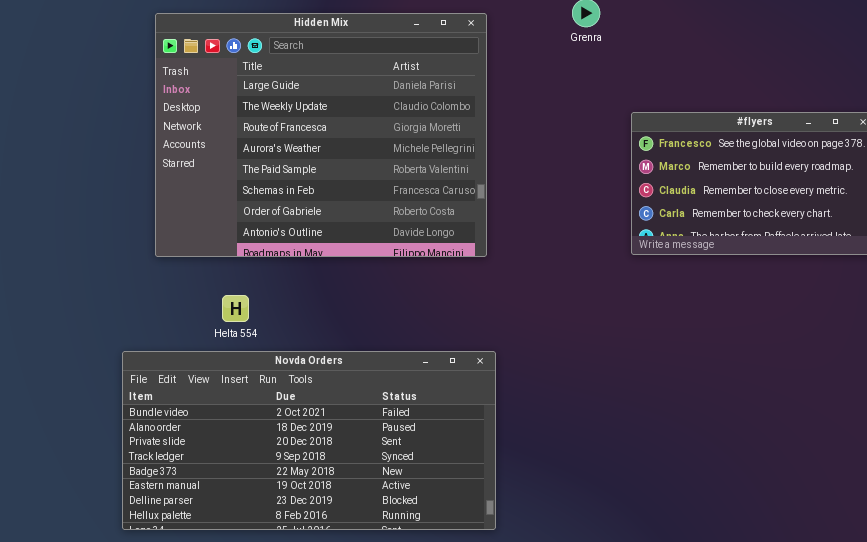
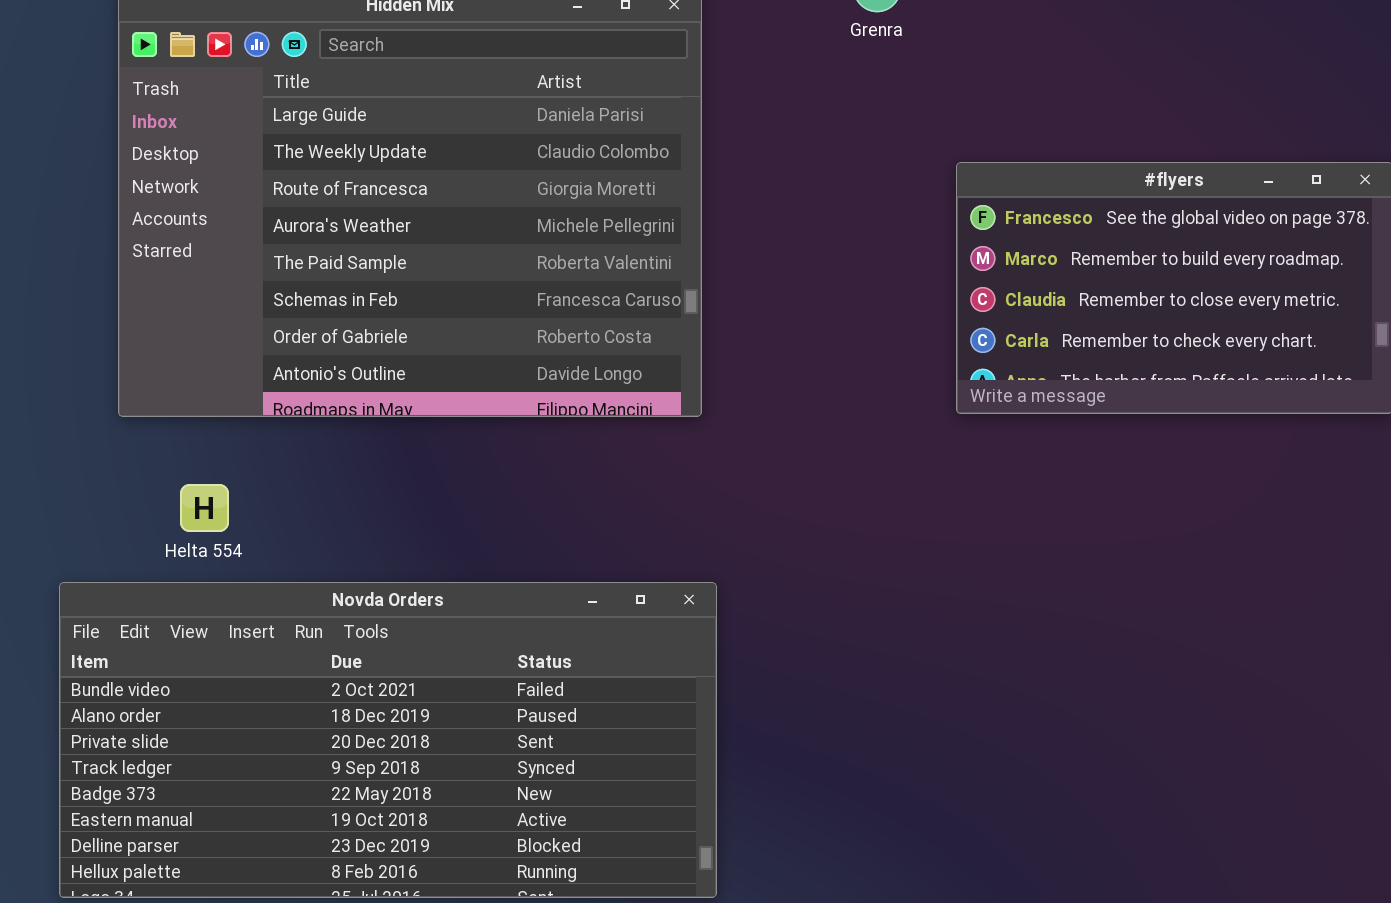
Helta 554: [222,295,249,322] -> [180,484,229,532], moved

